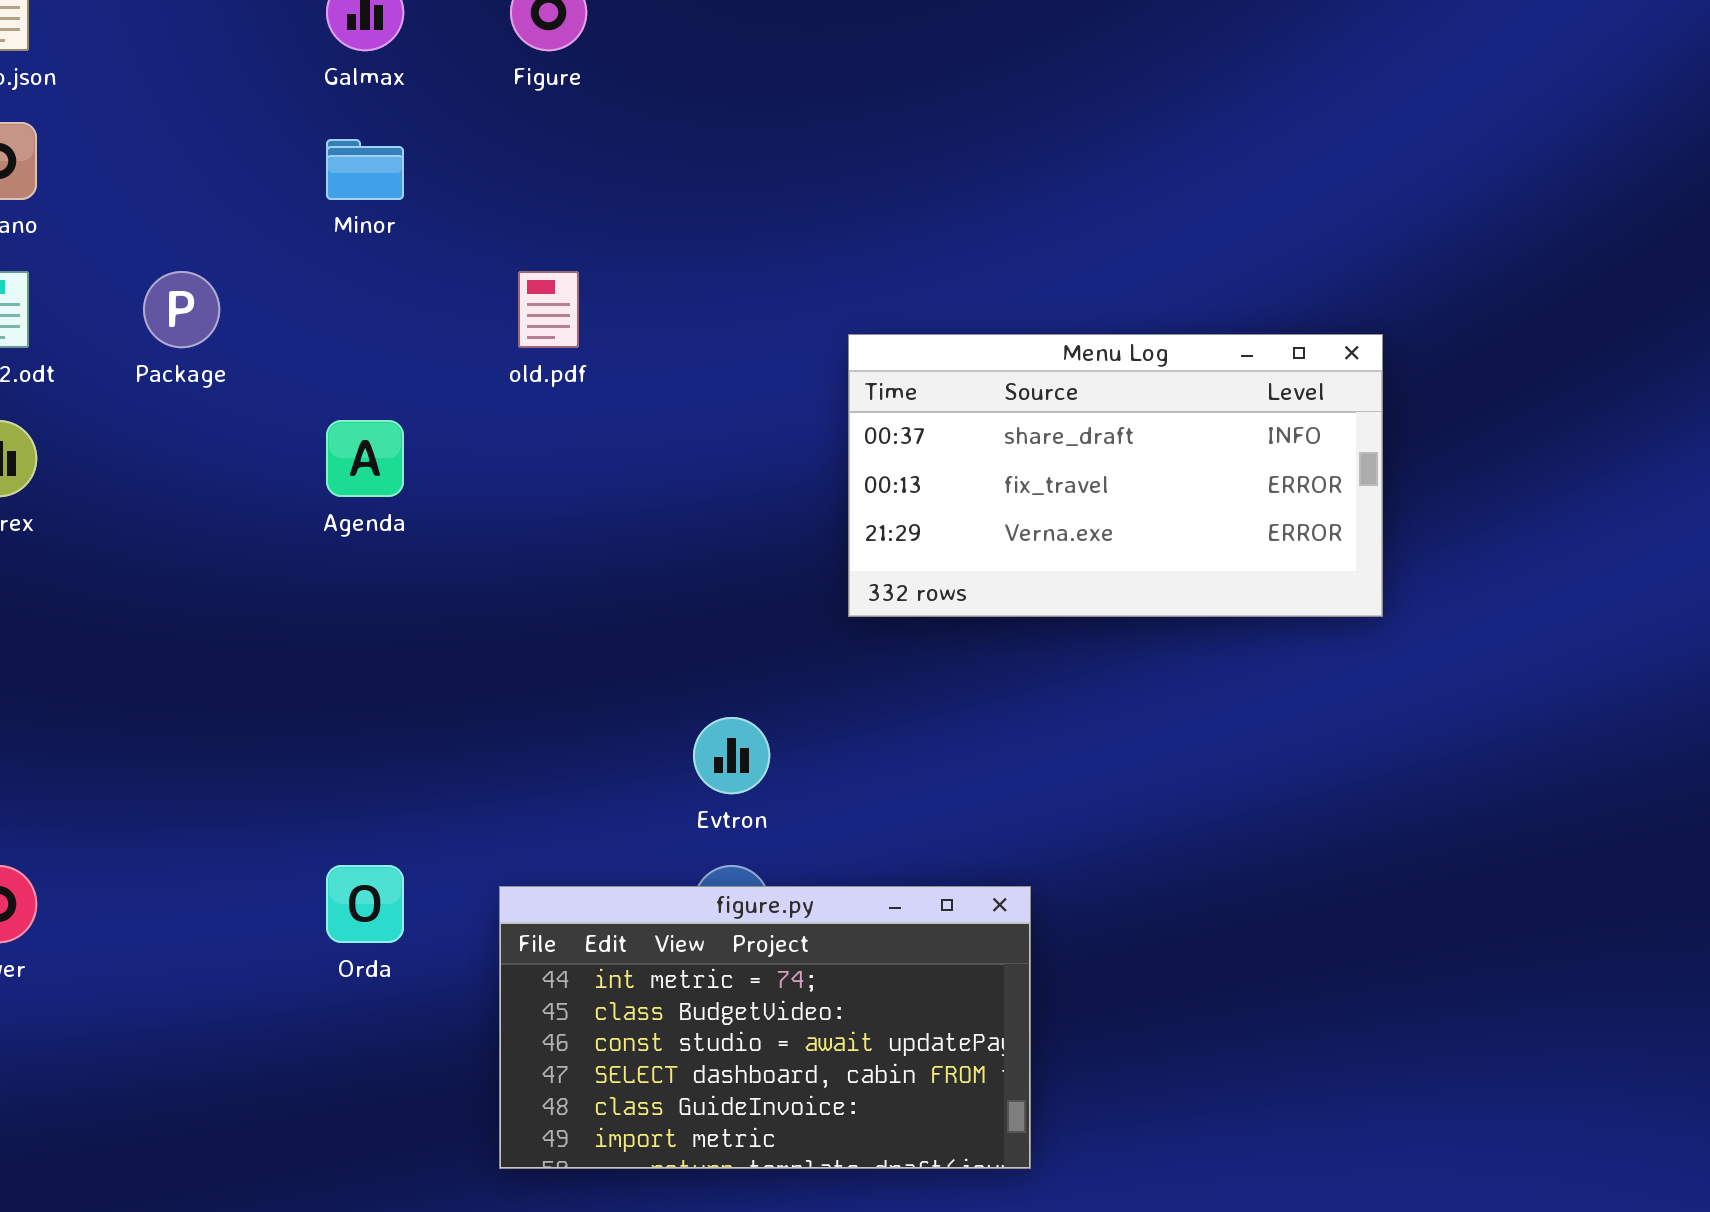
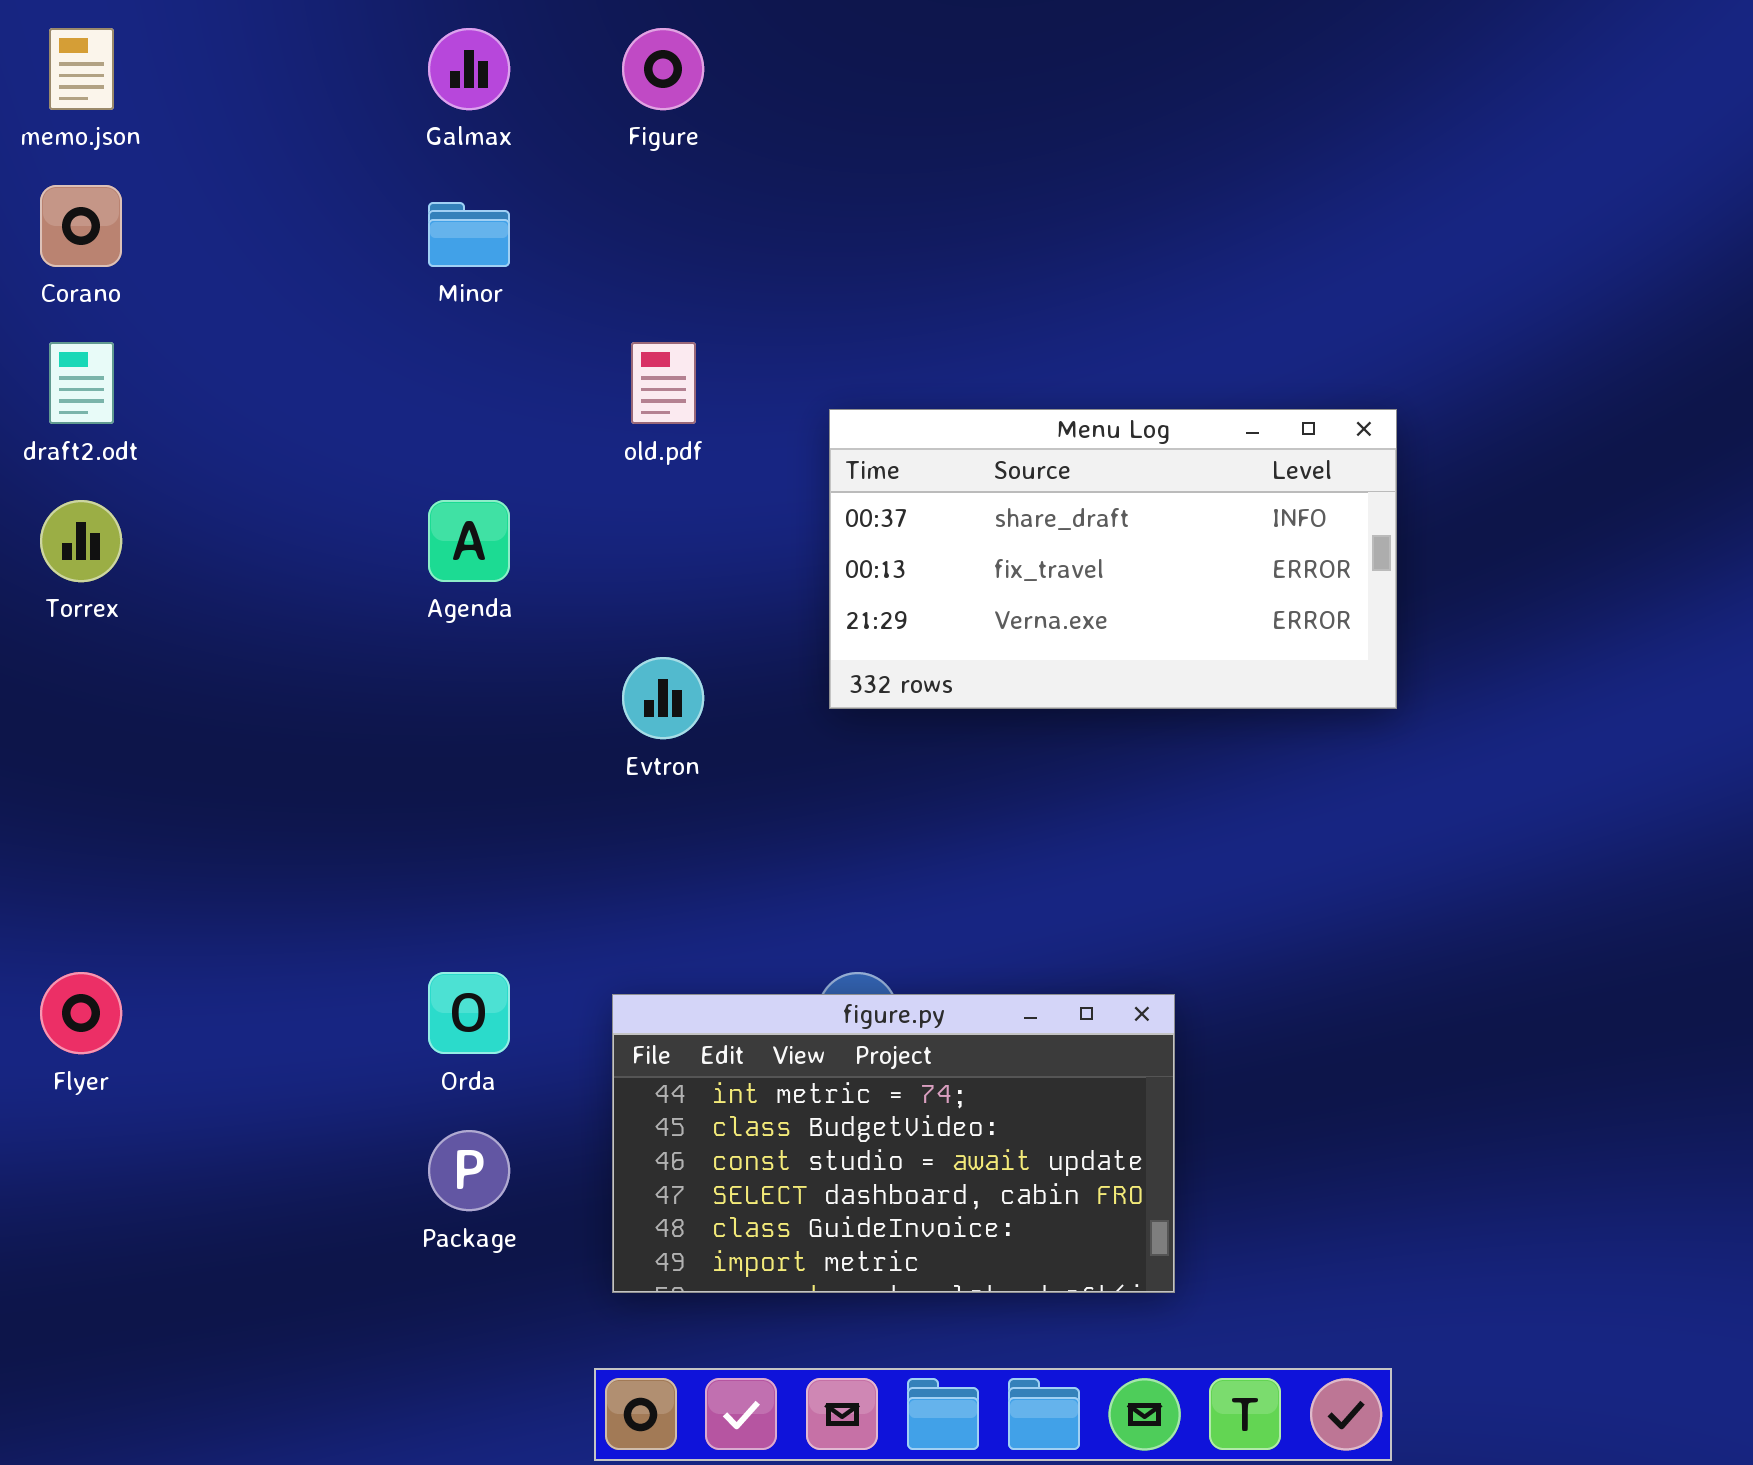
Package: [143,271,220,348] -> [428,1130,510,1211], moved
Menu Log: [848,334,1383,617] -> [829,409,1397,709], moved
Evtron: [693,717,770,794] -> [622,657,704,739], moved

